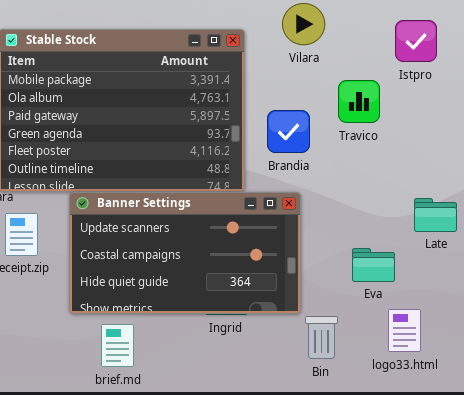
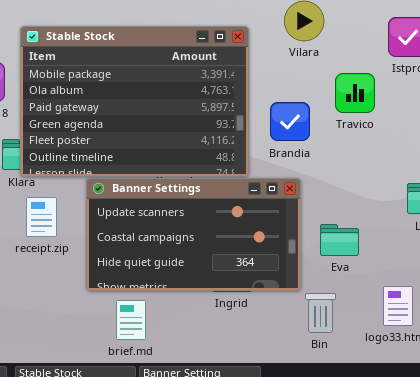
Eva: [352,248,395,282] -> [320,224,359,256], moved

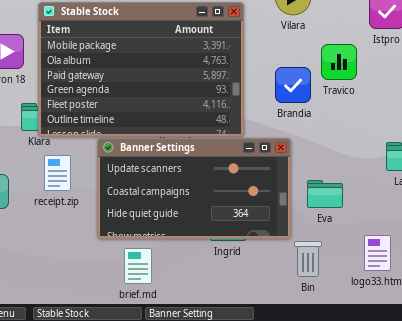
Brandia: [270,102,310,141] -> [275,67,311,103], moved

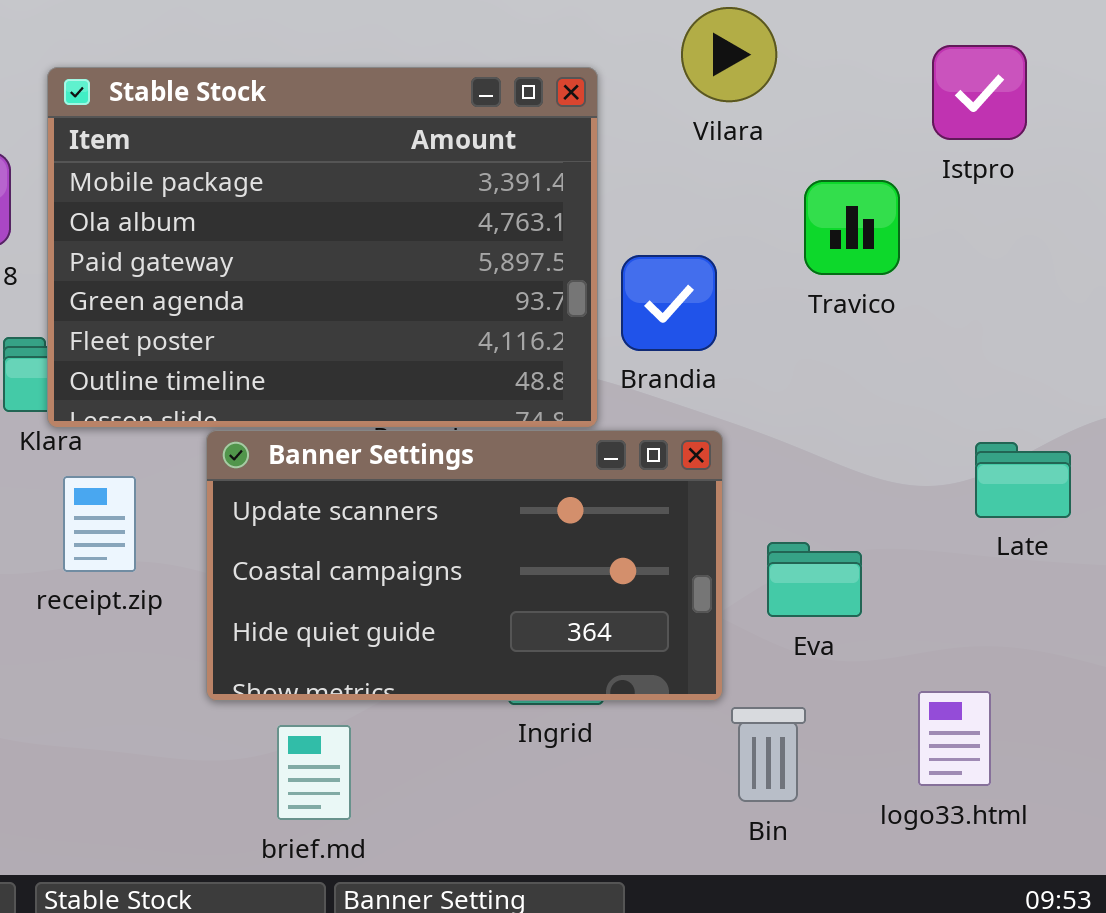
Brandia: [275,67,311,103] -> [621,255,717,351], moved

